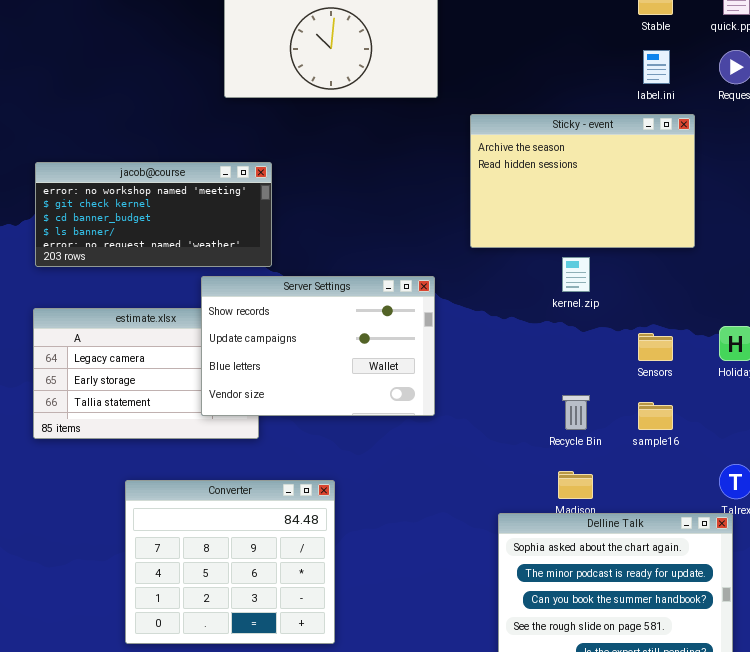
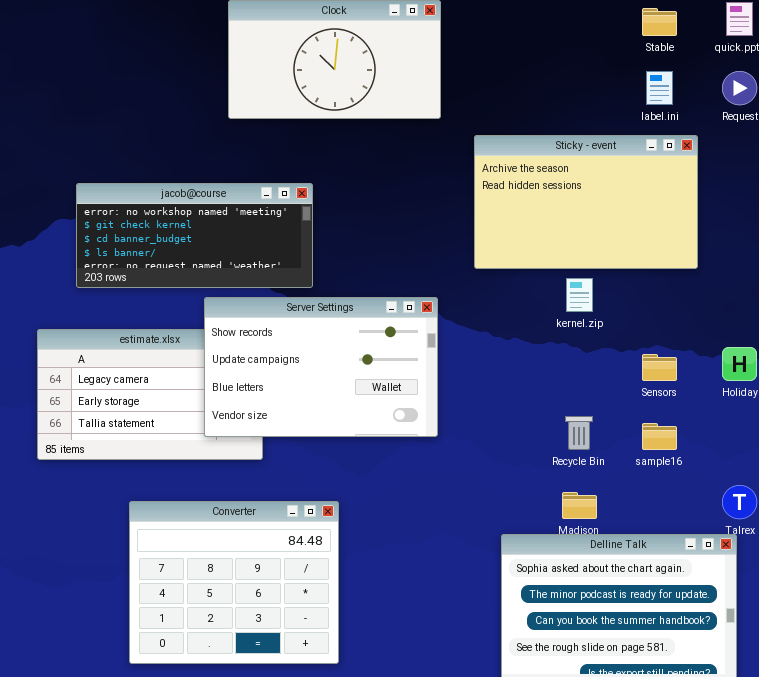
jacob@course: [35,162,272,267] -> [76,183,313,288], moved

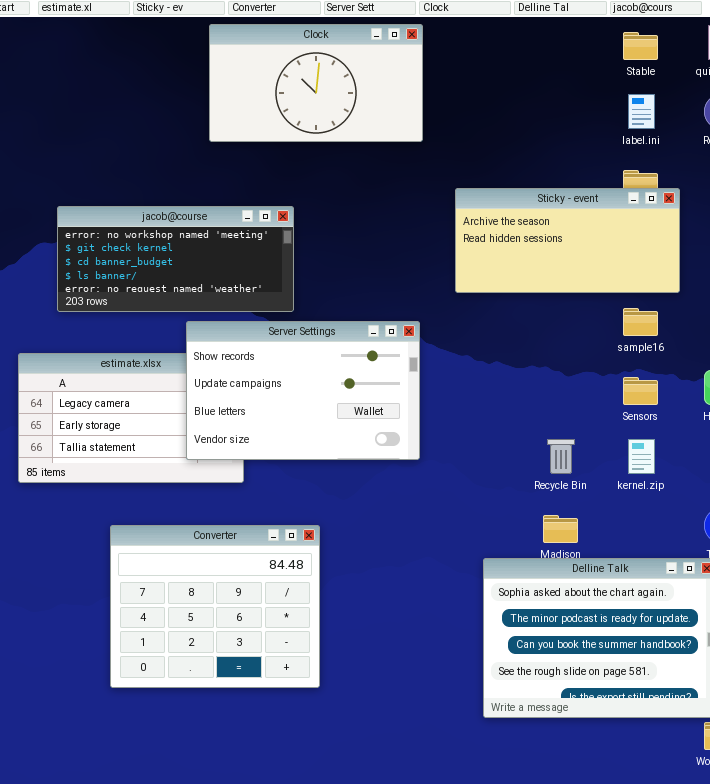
Sticky - event: [474,135,698,269] -> [455,188,680,293], resized
kernel.zip: [566,278,593,312] -> [628,439,655,474], moved
sample16: [642,423,677,450] -> [623,308,658,336], moved

